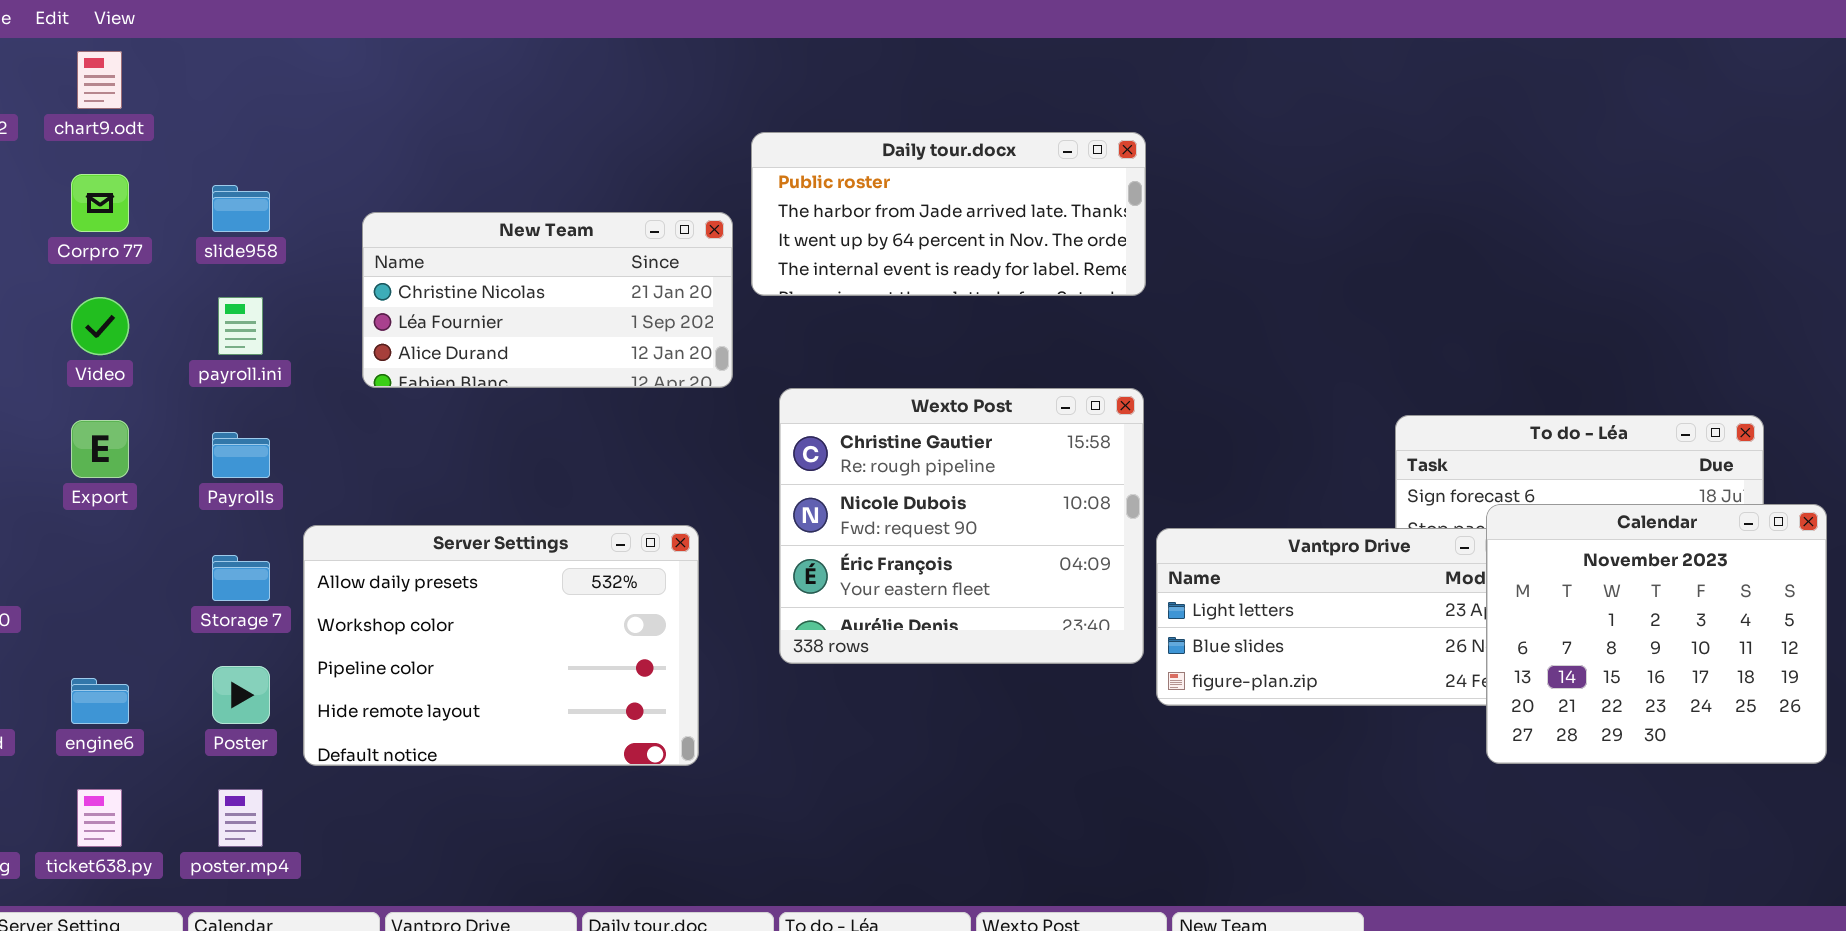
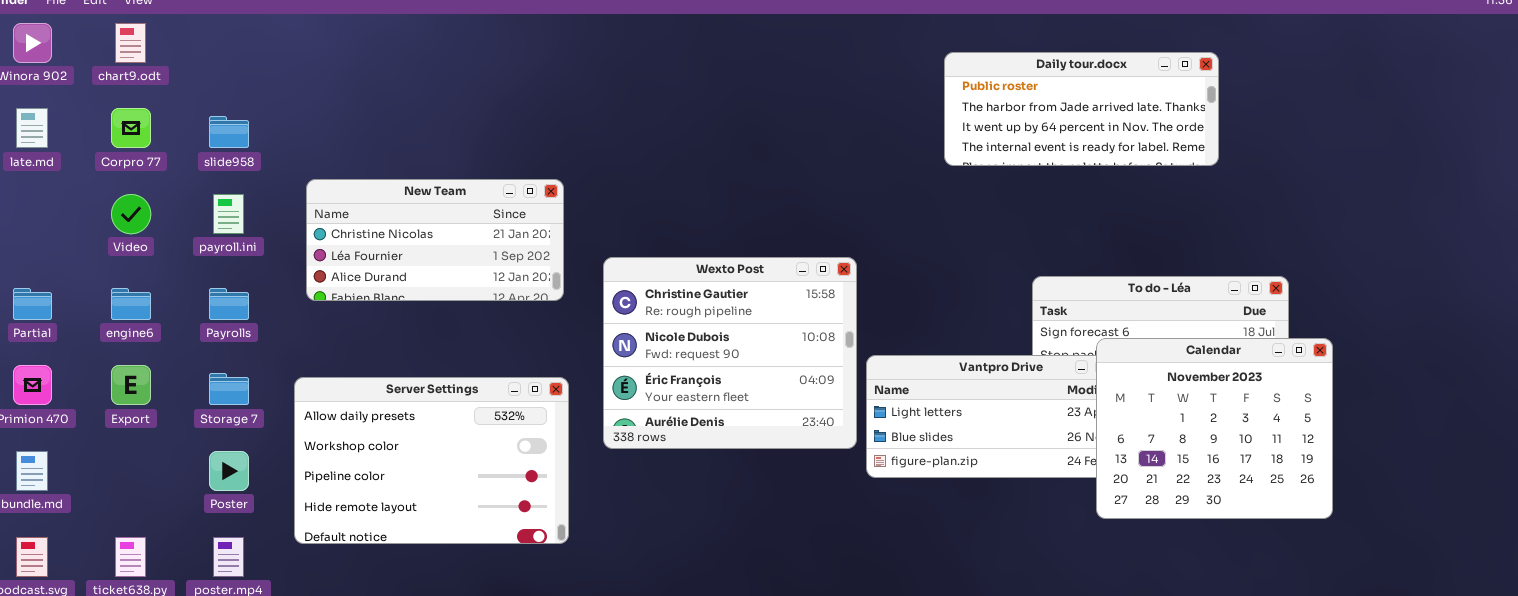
Daily tour.docx: [751,132,1146,296] -> [944,52,1219,166], moved
New Team: [362,212,733,388] -> [306,179,564,301], moved
Export: [71,420,129,478] -> [111,365,151,405], moved
Server Settings: [303,525,699,766] -> [294,377,569,544], moved
engine6: [71,678,129,724] -> [111,288,151,320], moved

